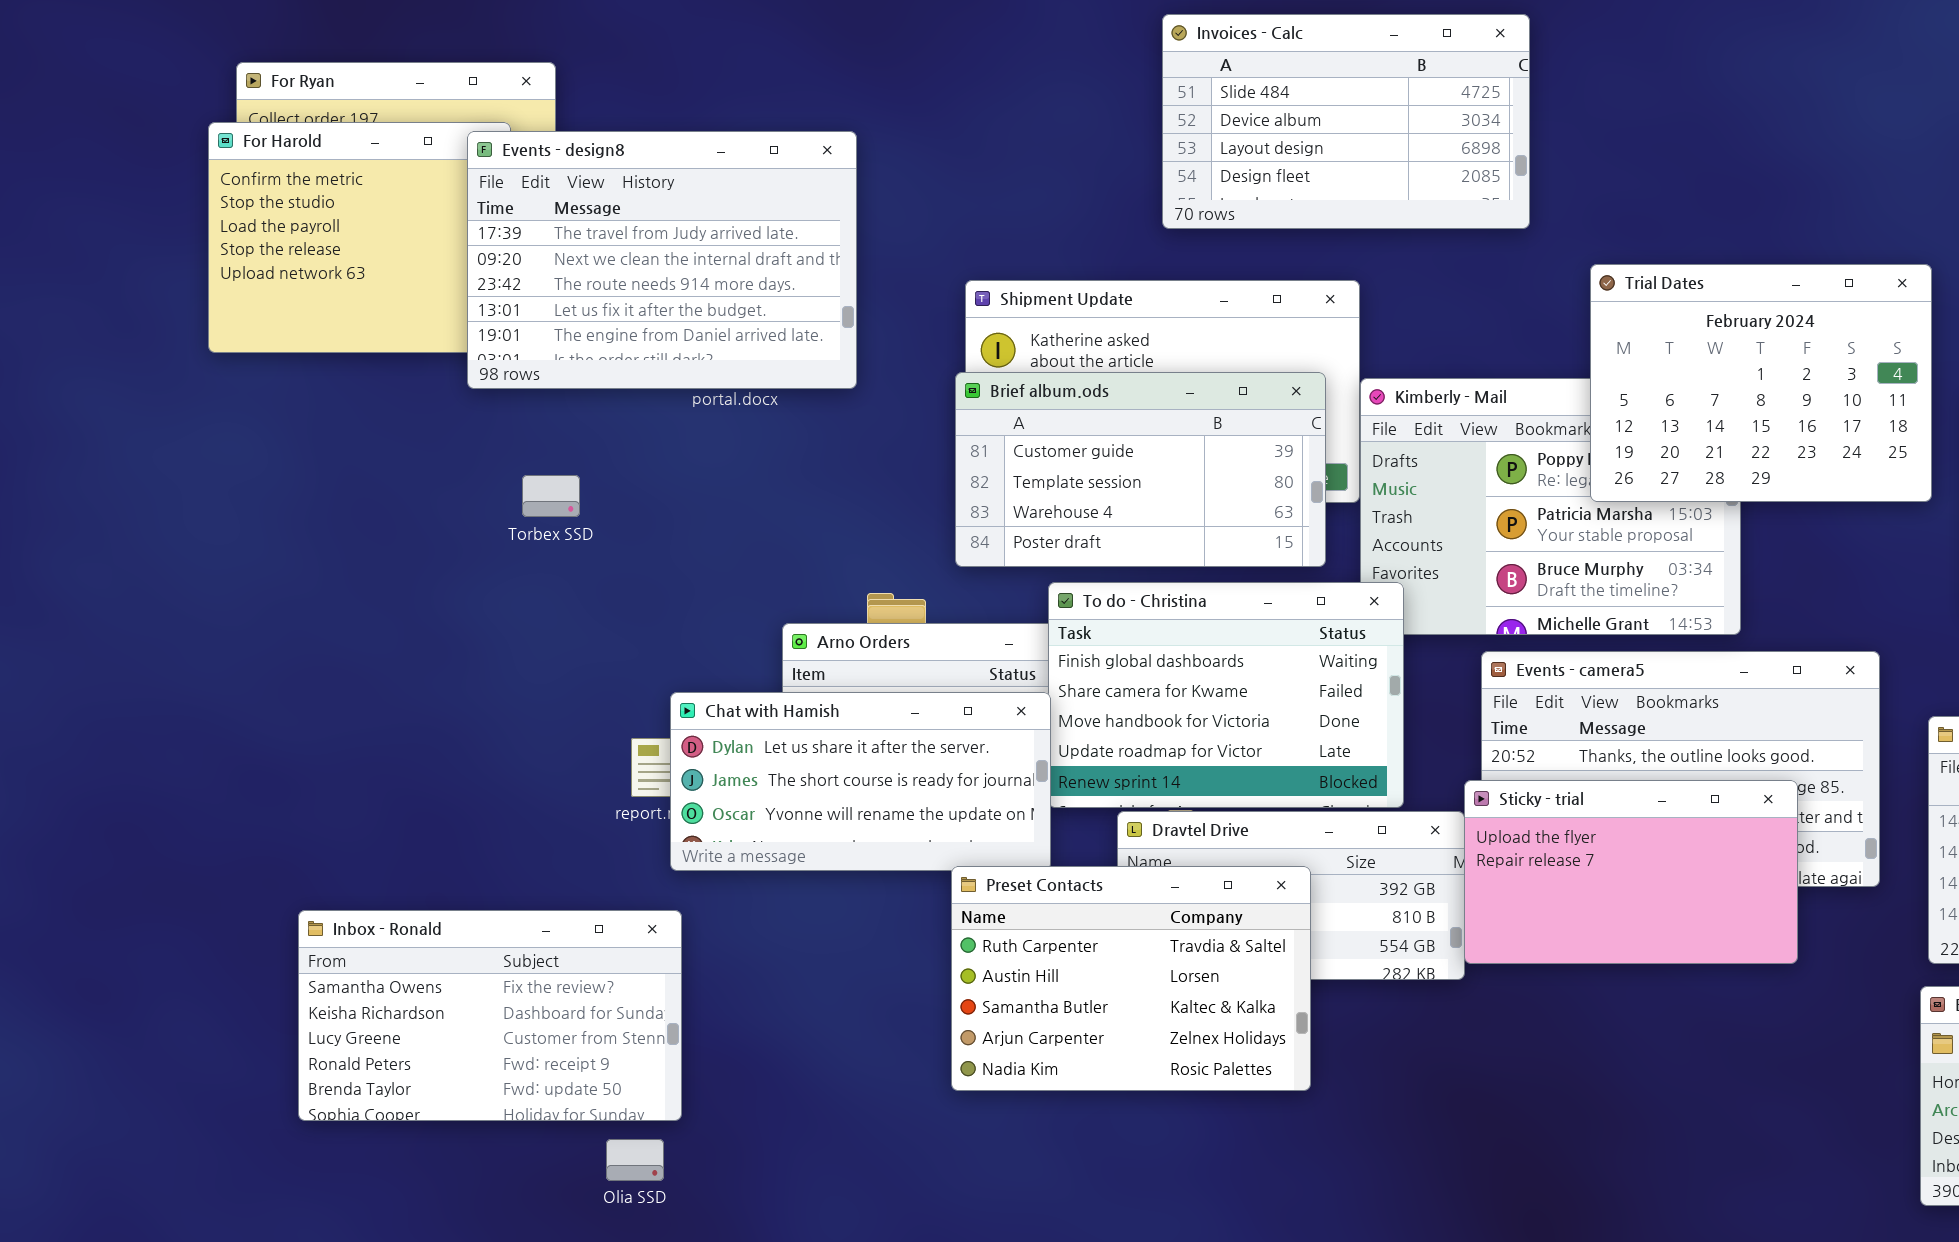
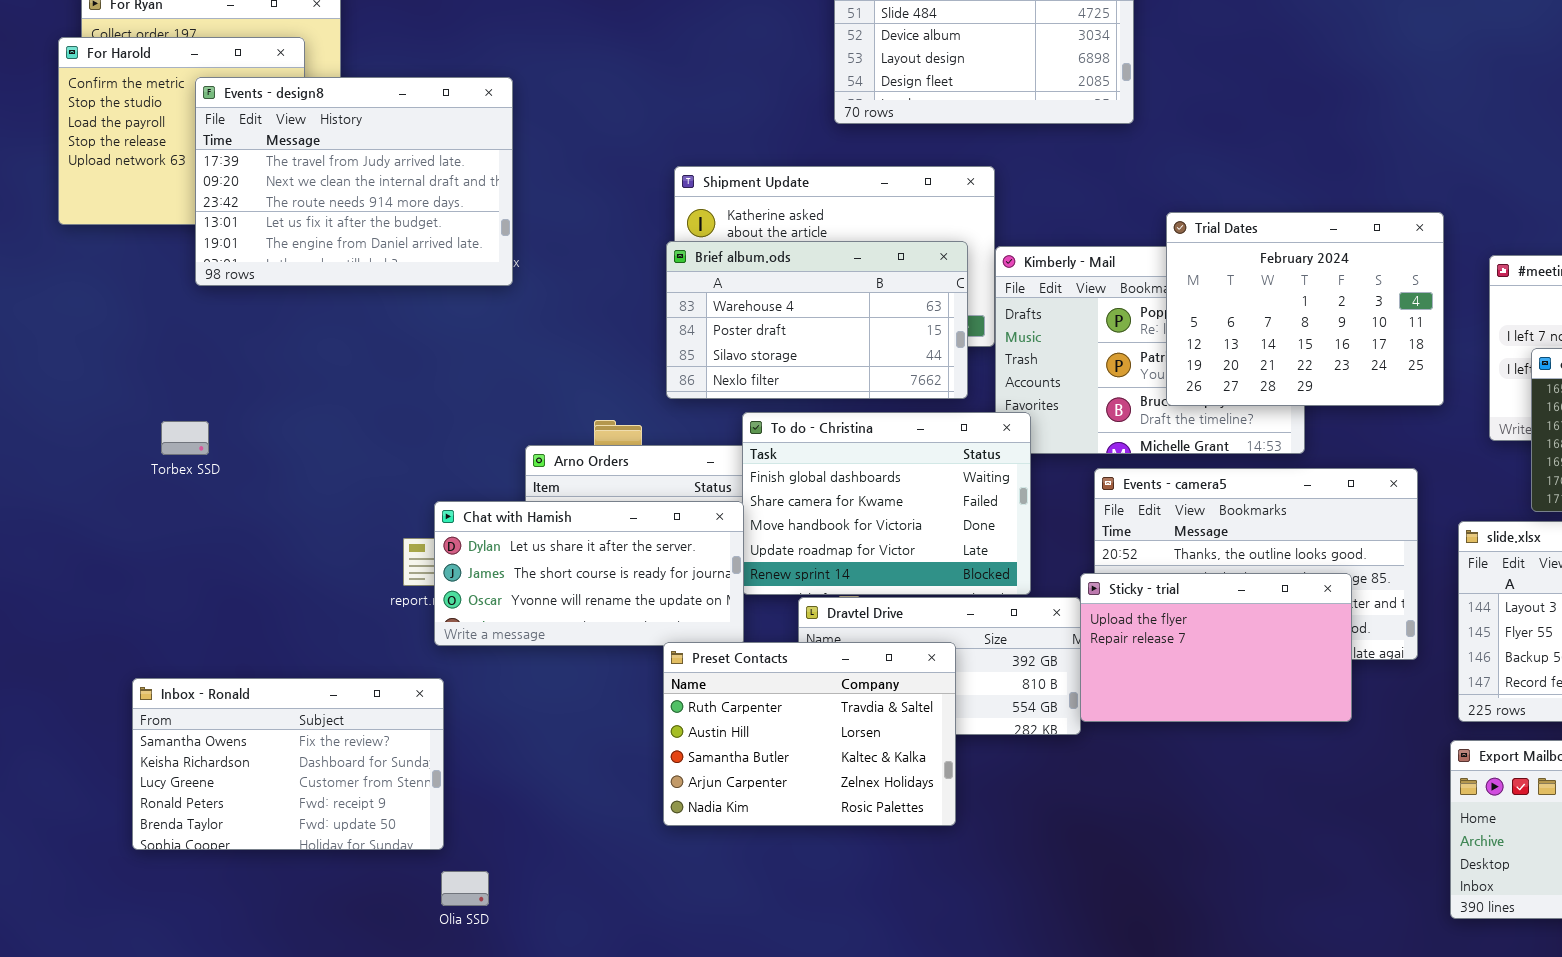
Events - design8: [467,131,857,389] -> [195,77,513,286], moved
Trial Dates: [1590,264,1932,502] -> [1166,212,1444,406], moved
Brief album.ods: [955,372,1326,567] -> [666,241,968,399], scrolled down 2 rows
Torbex SSD: [522,475,580,517] -> [161,421,209,455], moved
Olia SSD: [606,1139,664,1181] -> [441,871,489,906], moved

